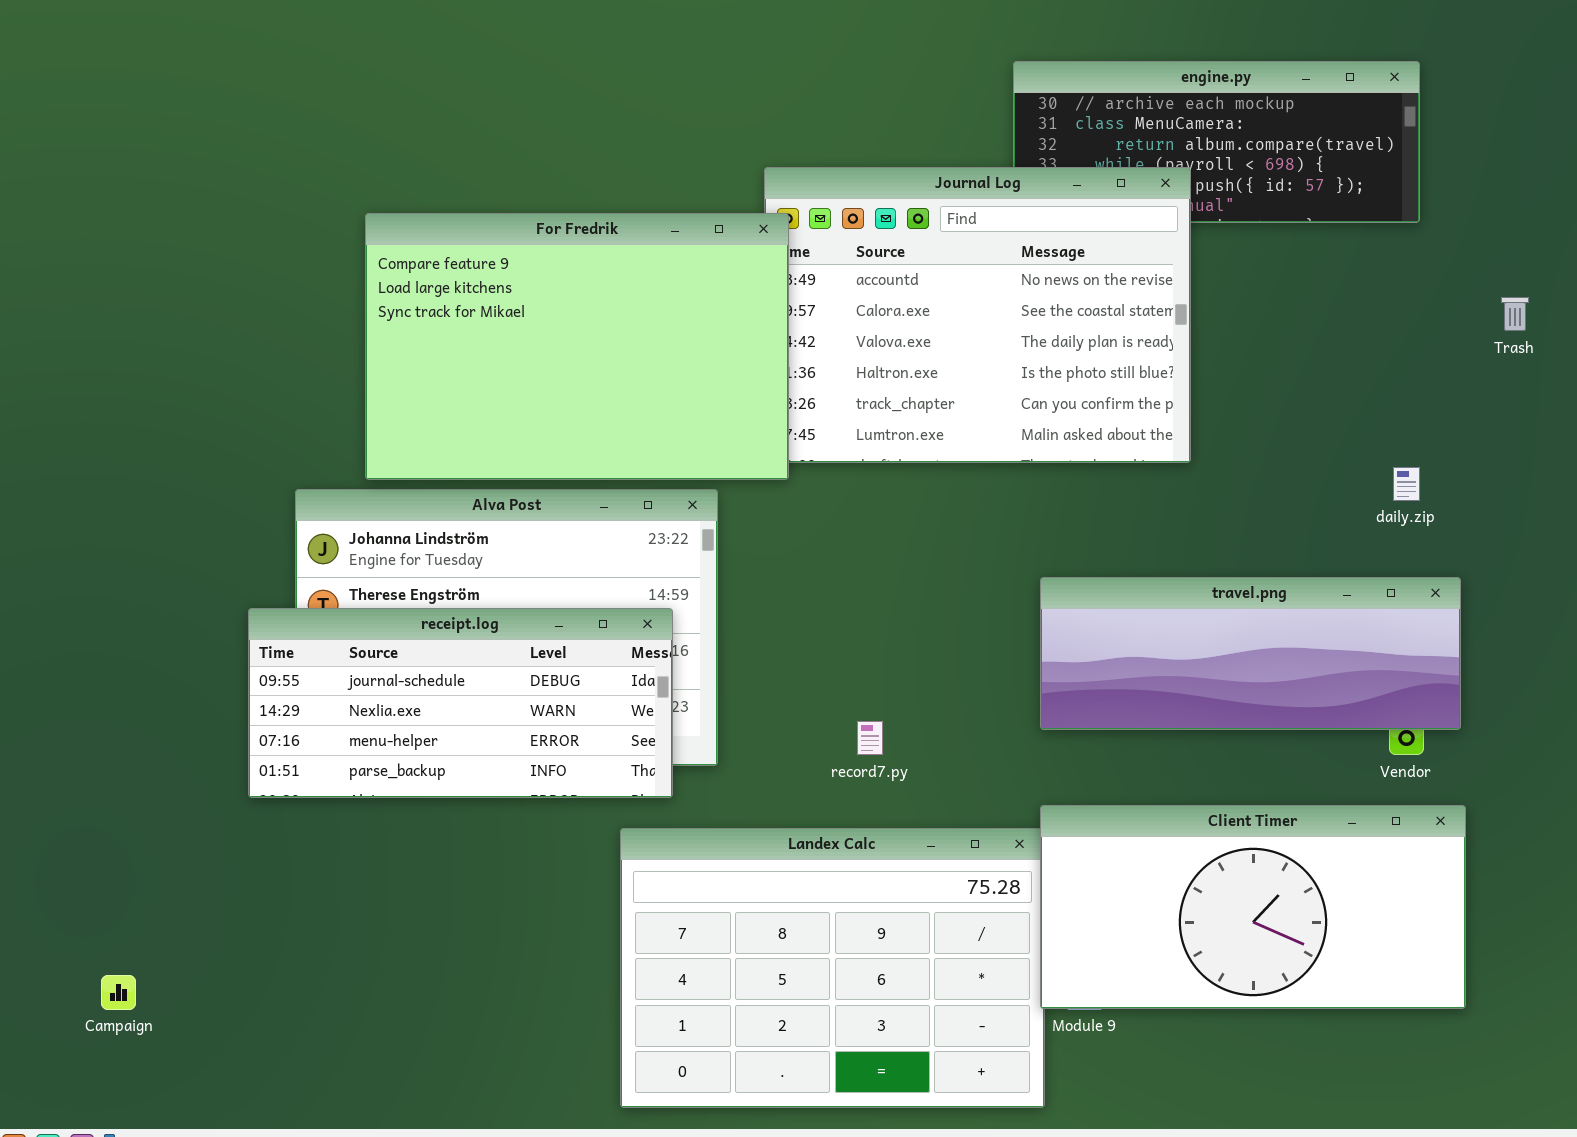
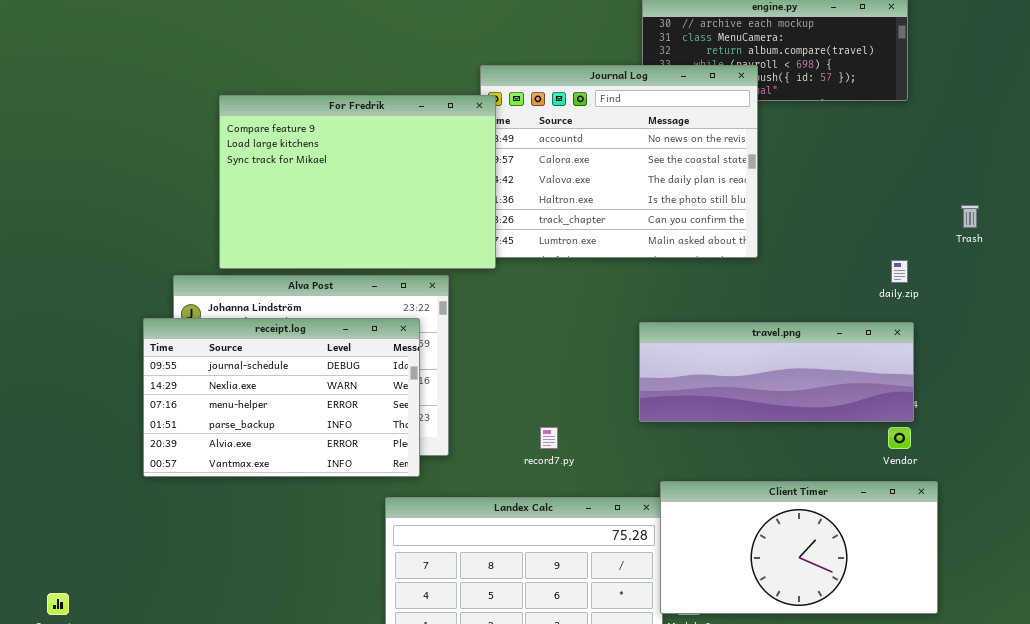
Trash: [1501,297,1529,331] -> [961,205,979,228], moved
travel.png: [1040,577,1461,730] -> [639,322,914,422], moved
receipt.log: [248,608,673,798] -> [143,318,420,477], resized

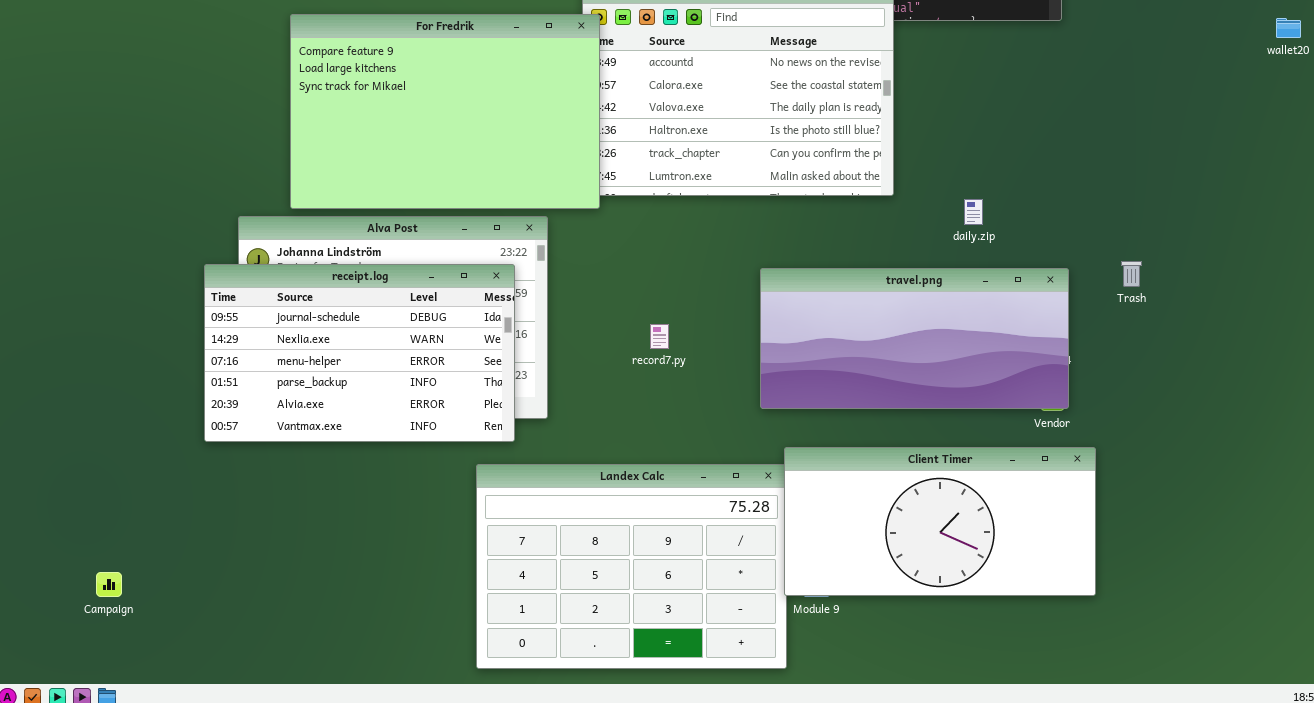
Trash: [961,205,979,228] -> [1121,261,1142,287], moved
daily.zip: [891,260,908,283] -> [964,199,983,225], moved
travel.png: [639,322,914,422] -> [760,268,1069,409], resized
record7.py: [540,427,558,449] -> [650,324,669,349], moved

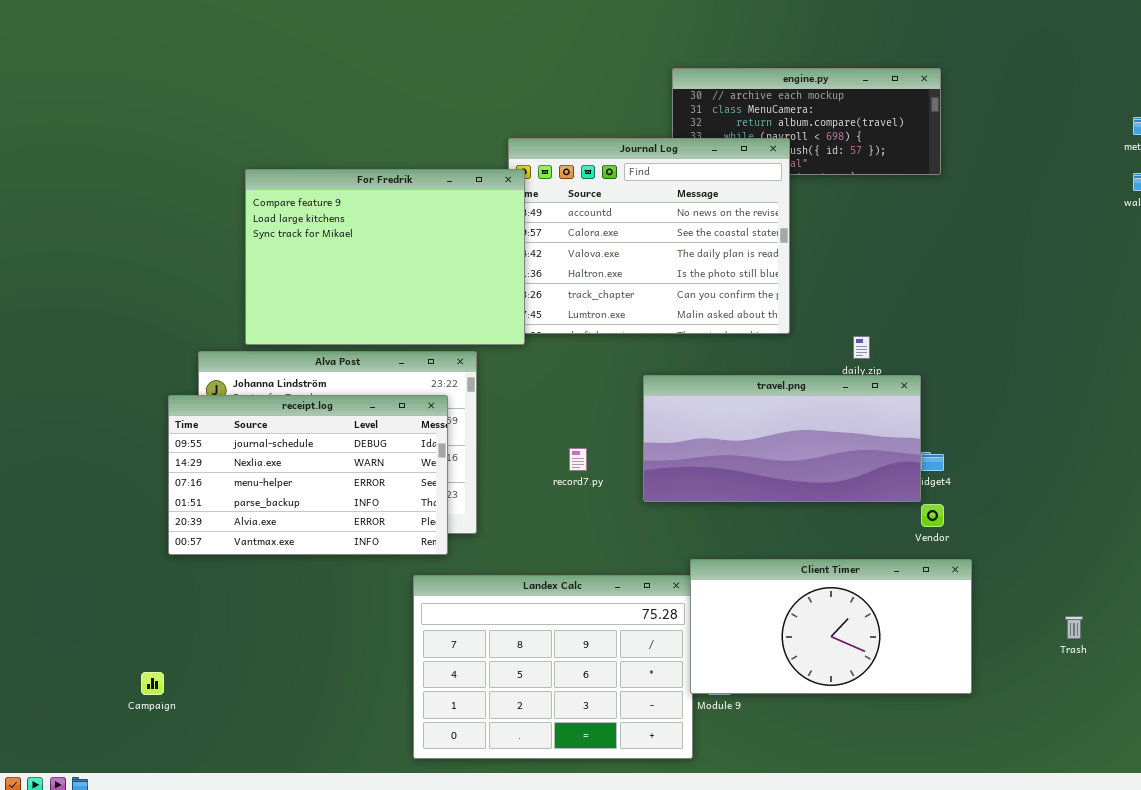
Trash: [1121,261,1142,287] -> [1065,616,1083,639], moved
travel.png: [760,268,1069,409] -> [643,375,921,502], moved
Campaign: [96,572,122,597] -> [141,672,164,695], moved

